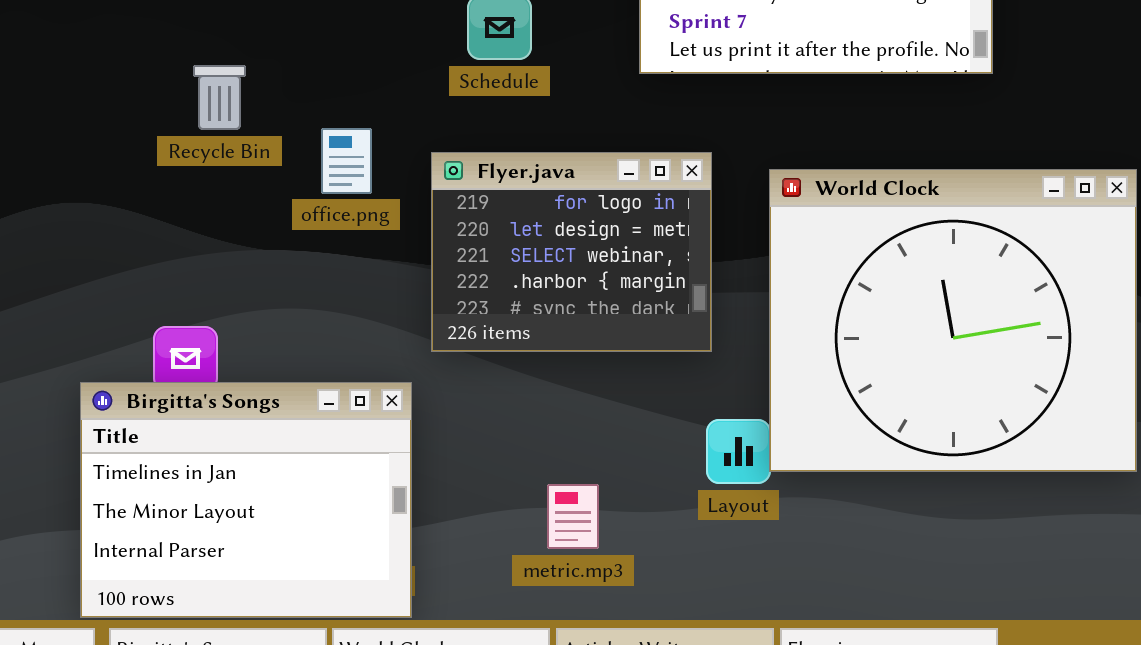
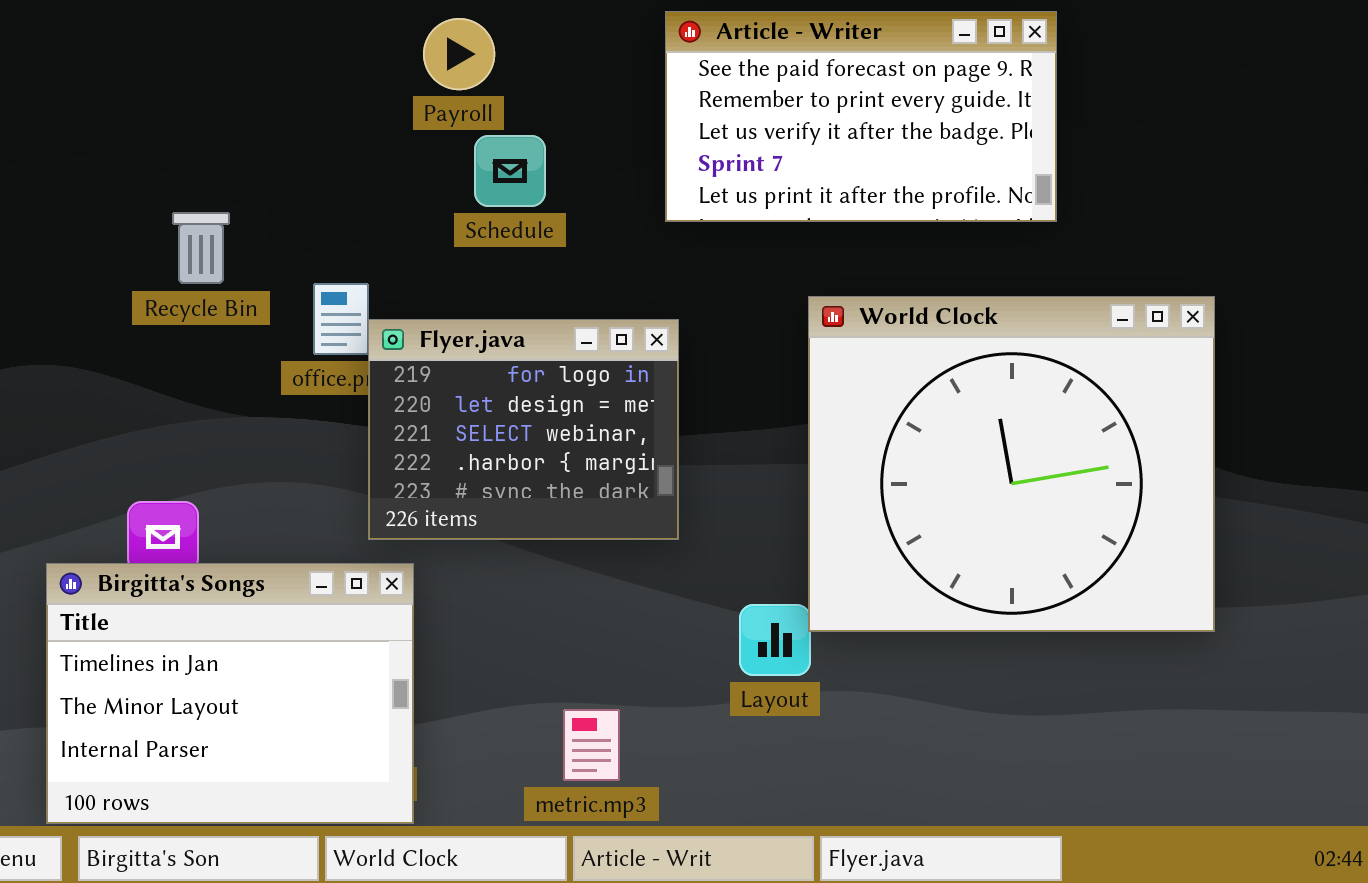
Flyer.java: [431,152,712,352] -> [368,319,679,540], moved
World Clock: [769,169,1137,472] -> [808,296,1215,632], moved
metric.mp3: [547,484,599,549] -> [563,709,620,781], moved

